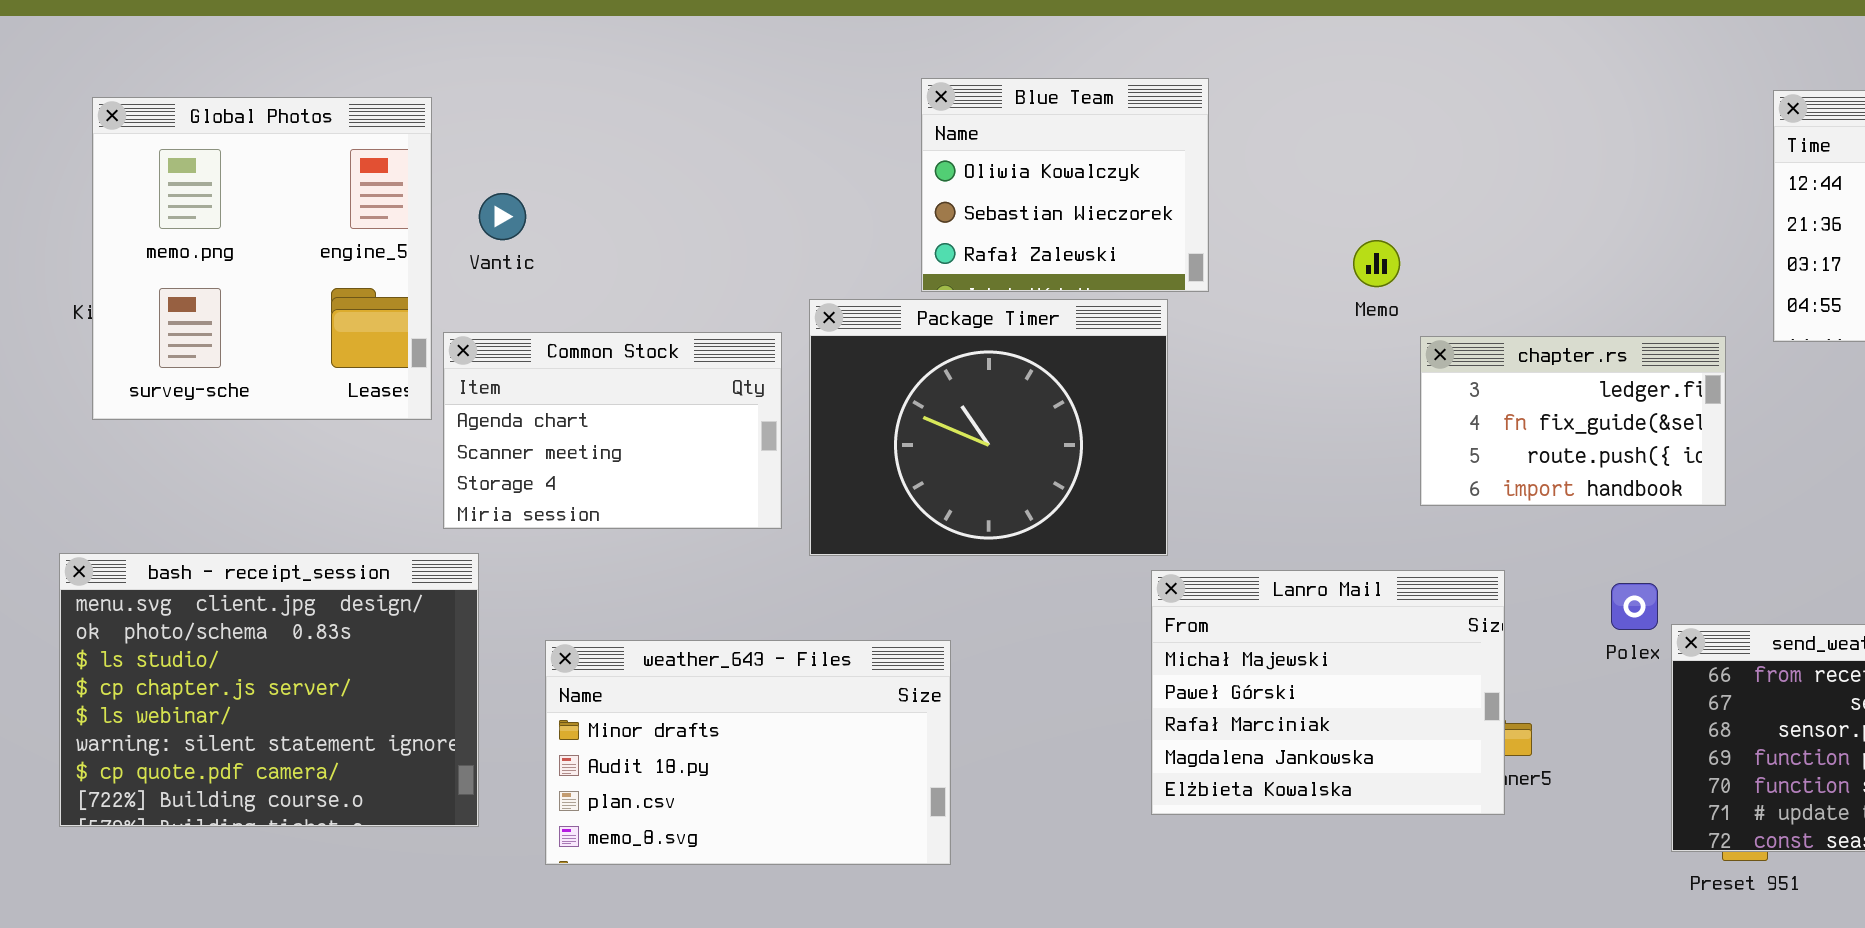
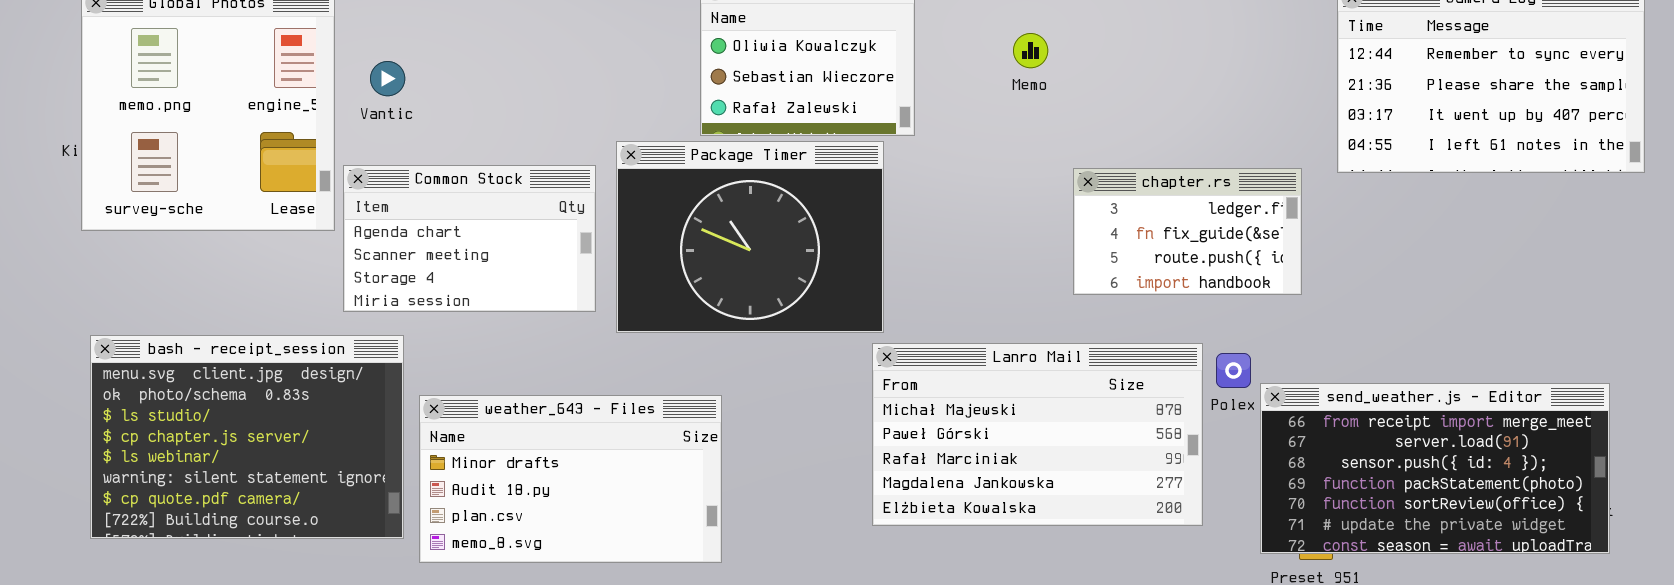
Memo: [1353,240,1400,287] -> [1013,33,1048,68], moved
bash - receipt_session: [59,553,479,827] -> [90,335,404,539], moved
Lanro Mail: [1151,570,1505,815] -> [872,343,1203,526], resized

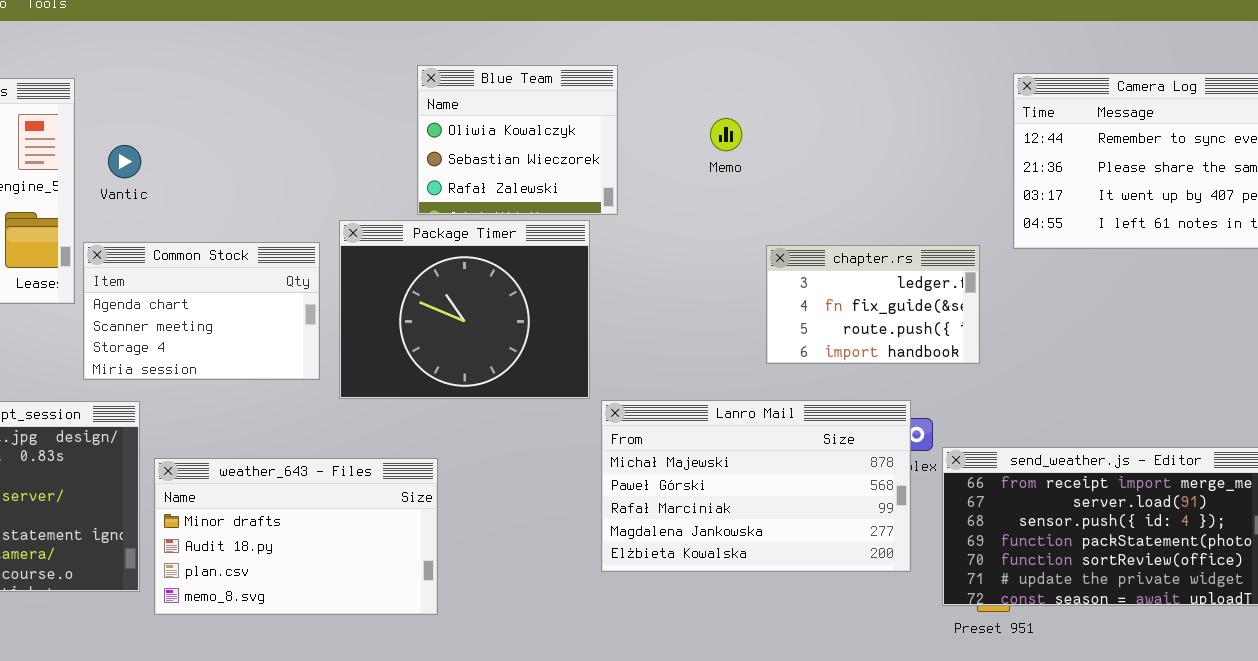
Lanro Mail: [872,343,1203,526] -> [601,400,911,572], moved

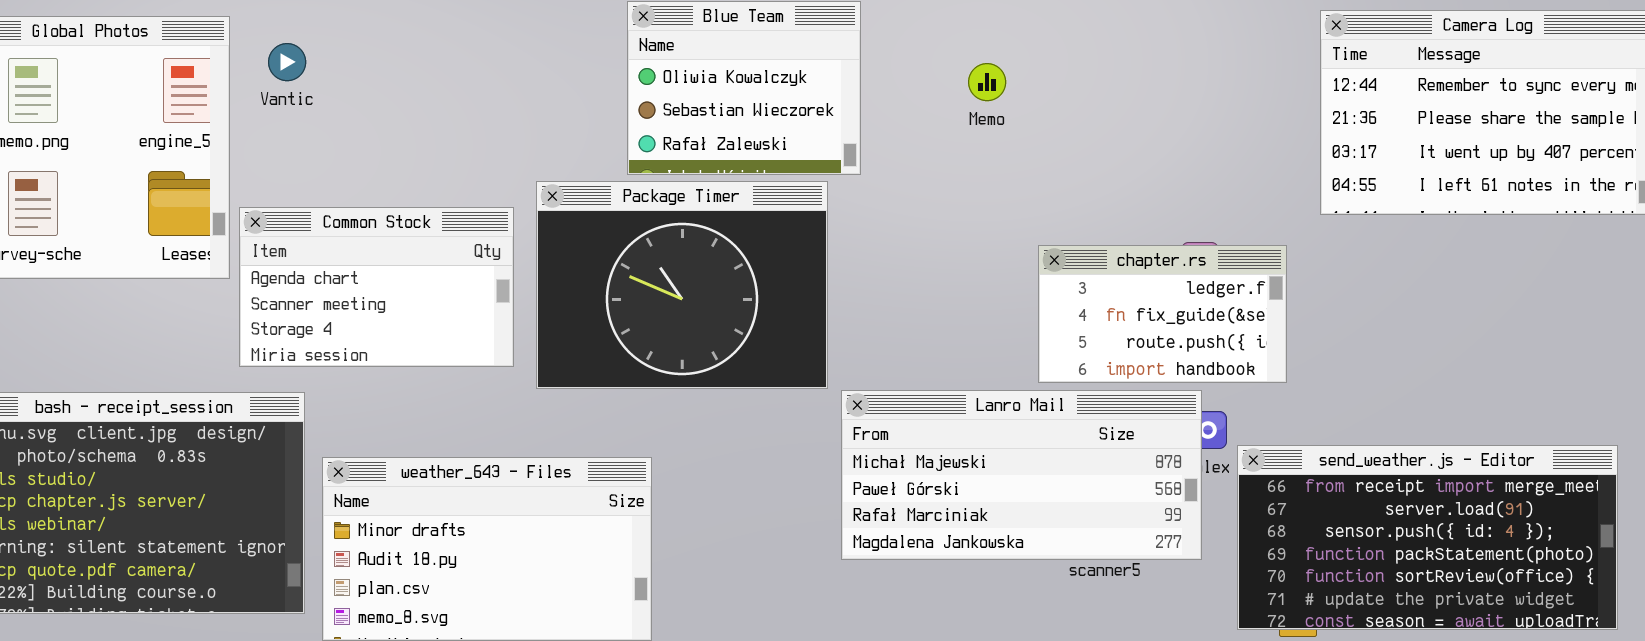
Vantic: [108,145,141,178] -> [268,43,306,81], moved
chapter.rs: [766,245,980,364] -> [1038,245,1287,383], moved
Lanro Mail: [601,400,911,572] -> [841,390,1202,560], resized

